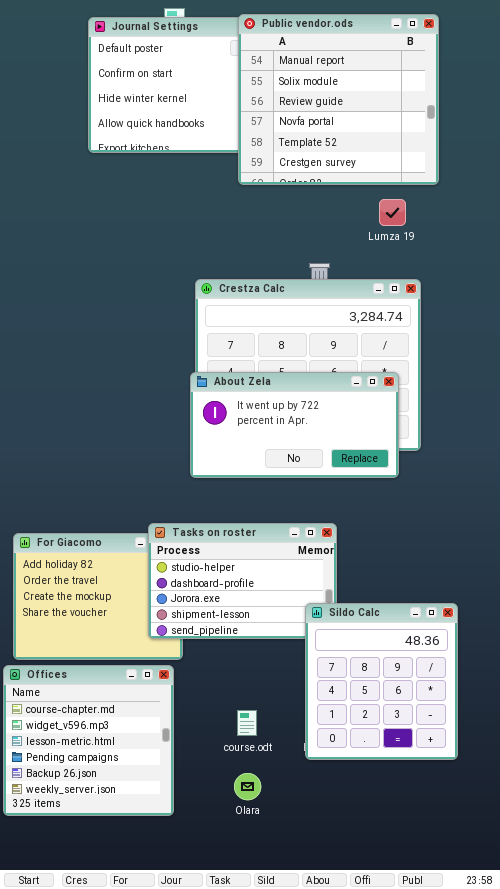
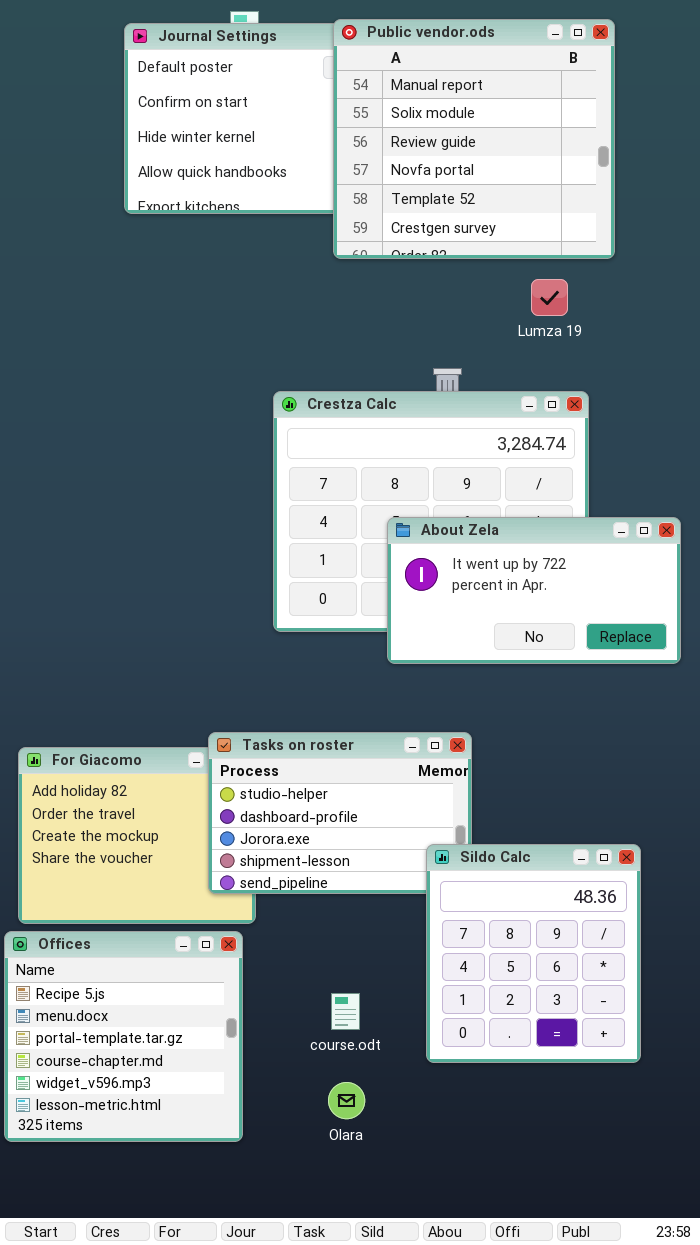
About Zela: [190,372,399,478] -> [387,517,681,664], moved
Offices: [3,665,174,816] -> [4,931,243,1142], scrolled up 3 rows

